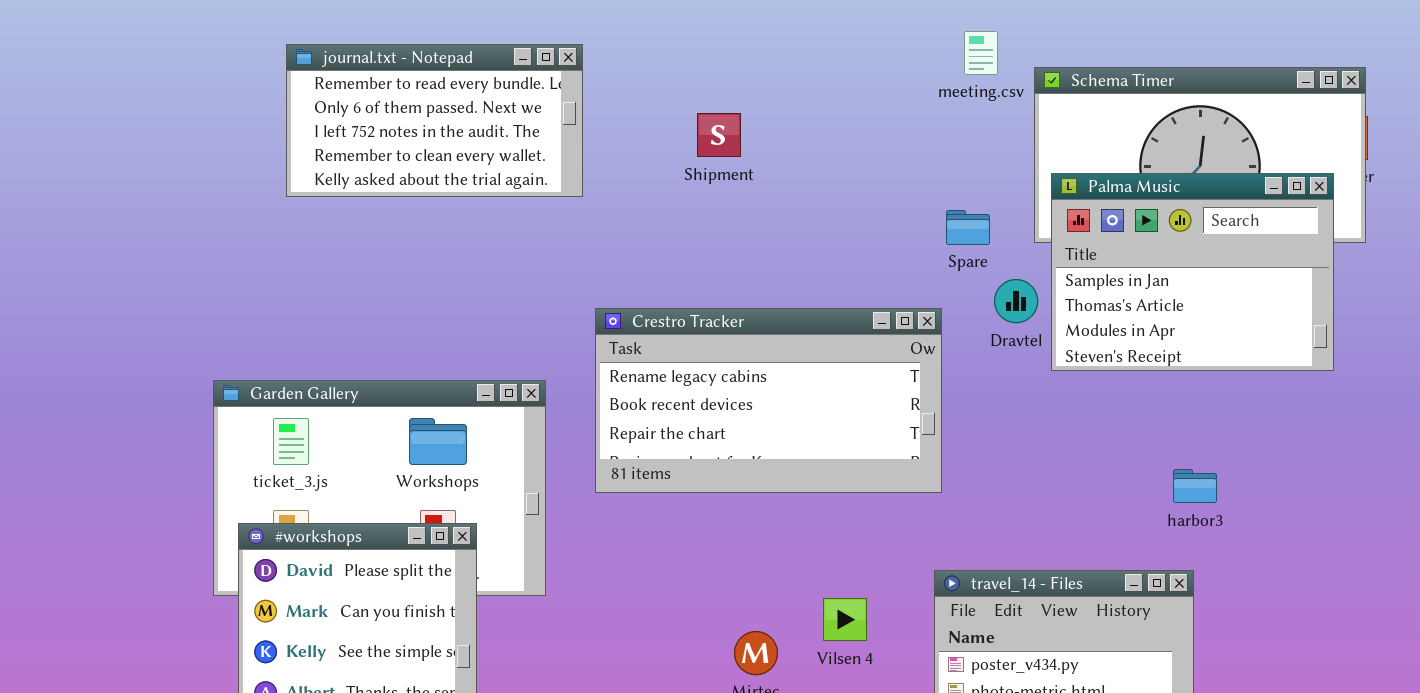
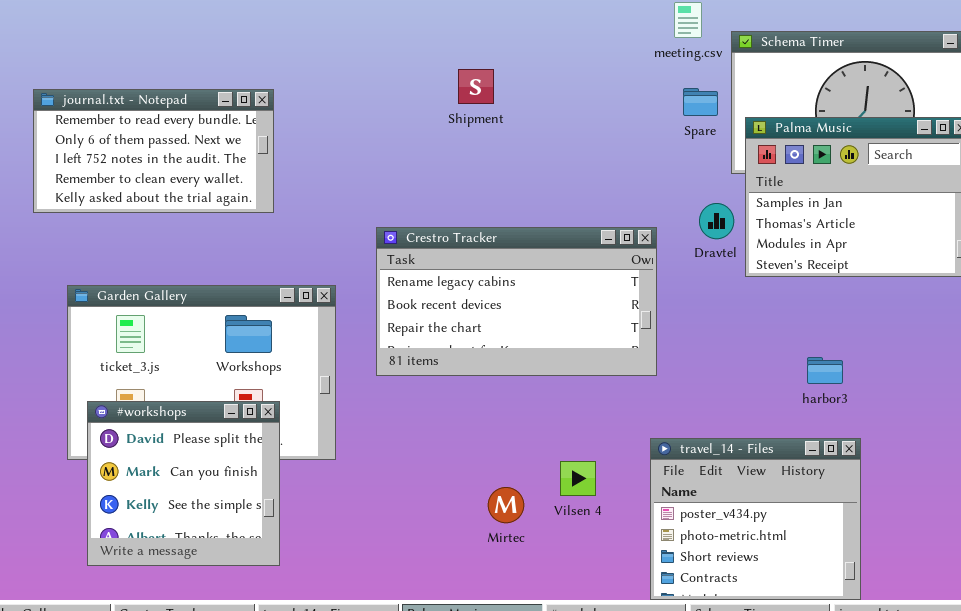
journal.txt - Notepad: [286,44,583,197] -> [33,89,274,213], moved
Spare: [946,210,990,245] -> [683,88,718,116], moved
harbor3: [1173,469,1217,503] -> [807,357,843,384], moved

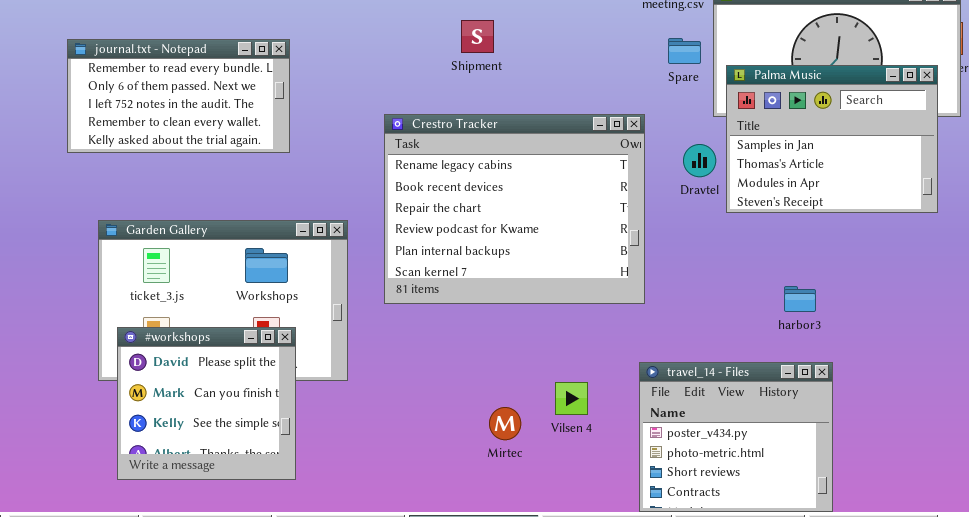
Crestro Tracker: [376,227,657,376] -> [384,114,645,304], resized

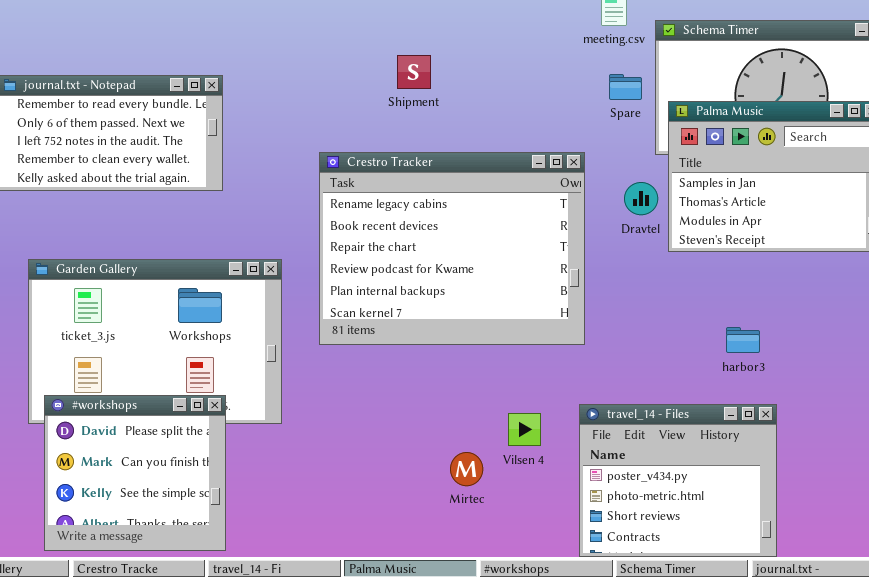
#workshops: [117,327,296,480] -> [44,395,226,551], moved
Vilsen 4: [555,382,588,415] -> [508,413,541,446], moved
Mirtec: [489,407,521,440] -> [450,452,483,486], moved

